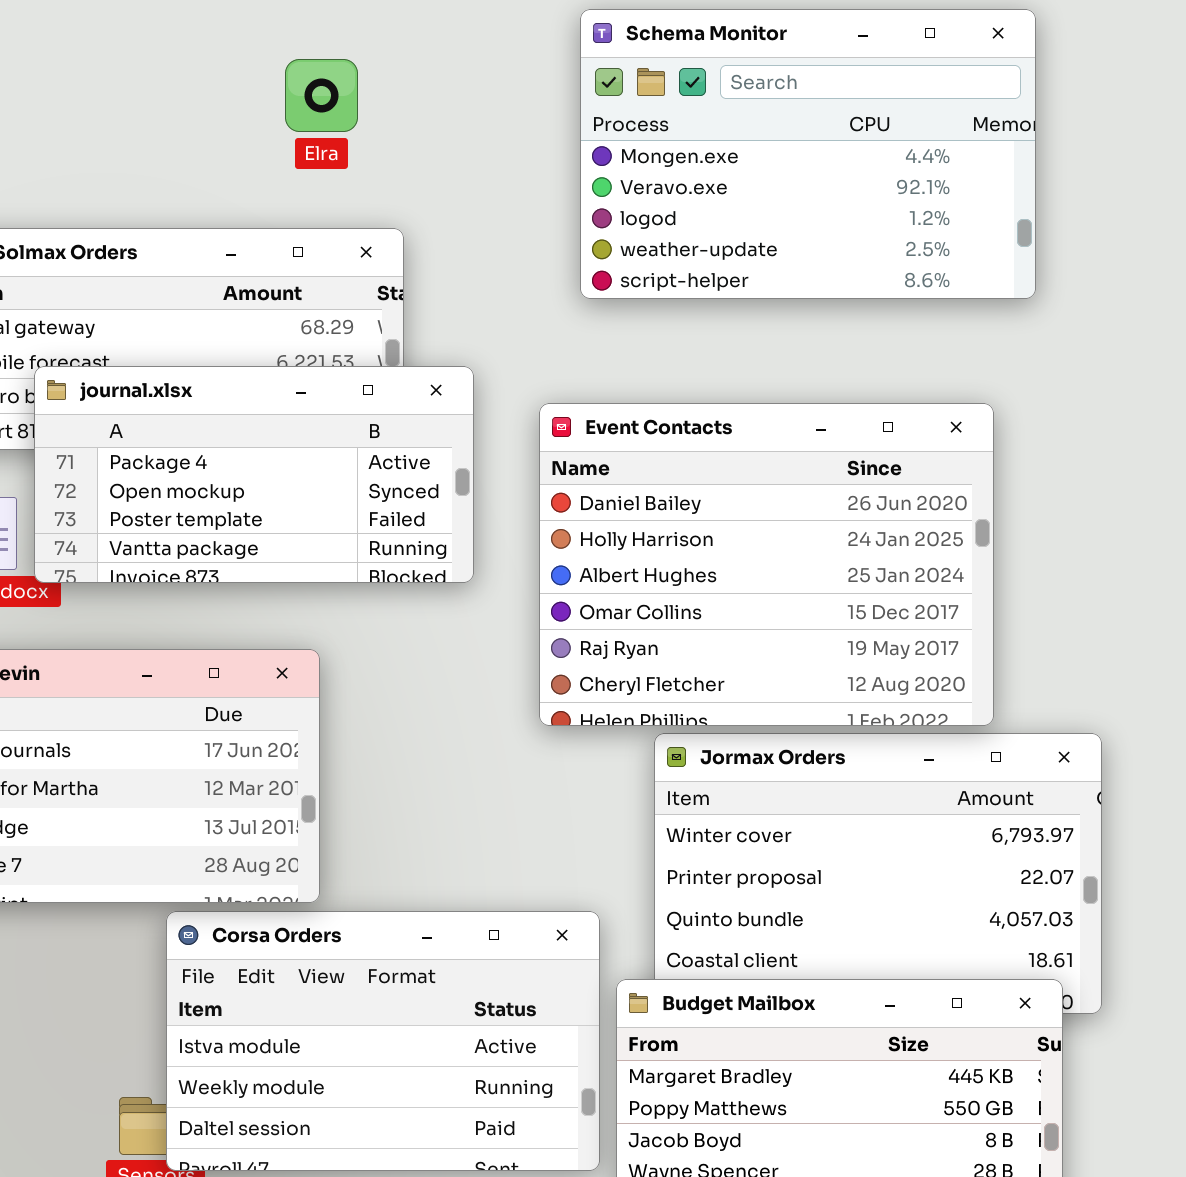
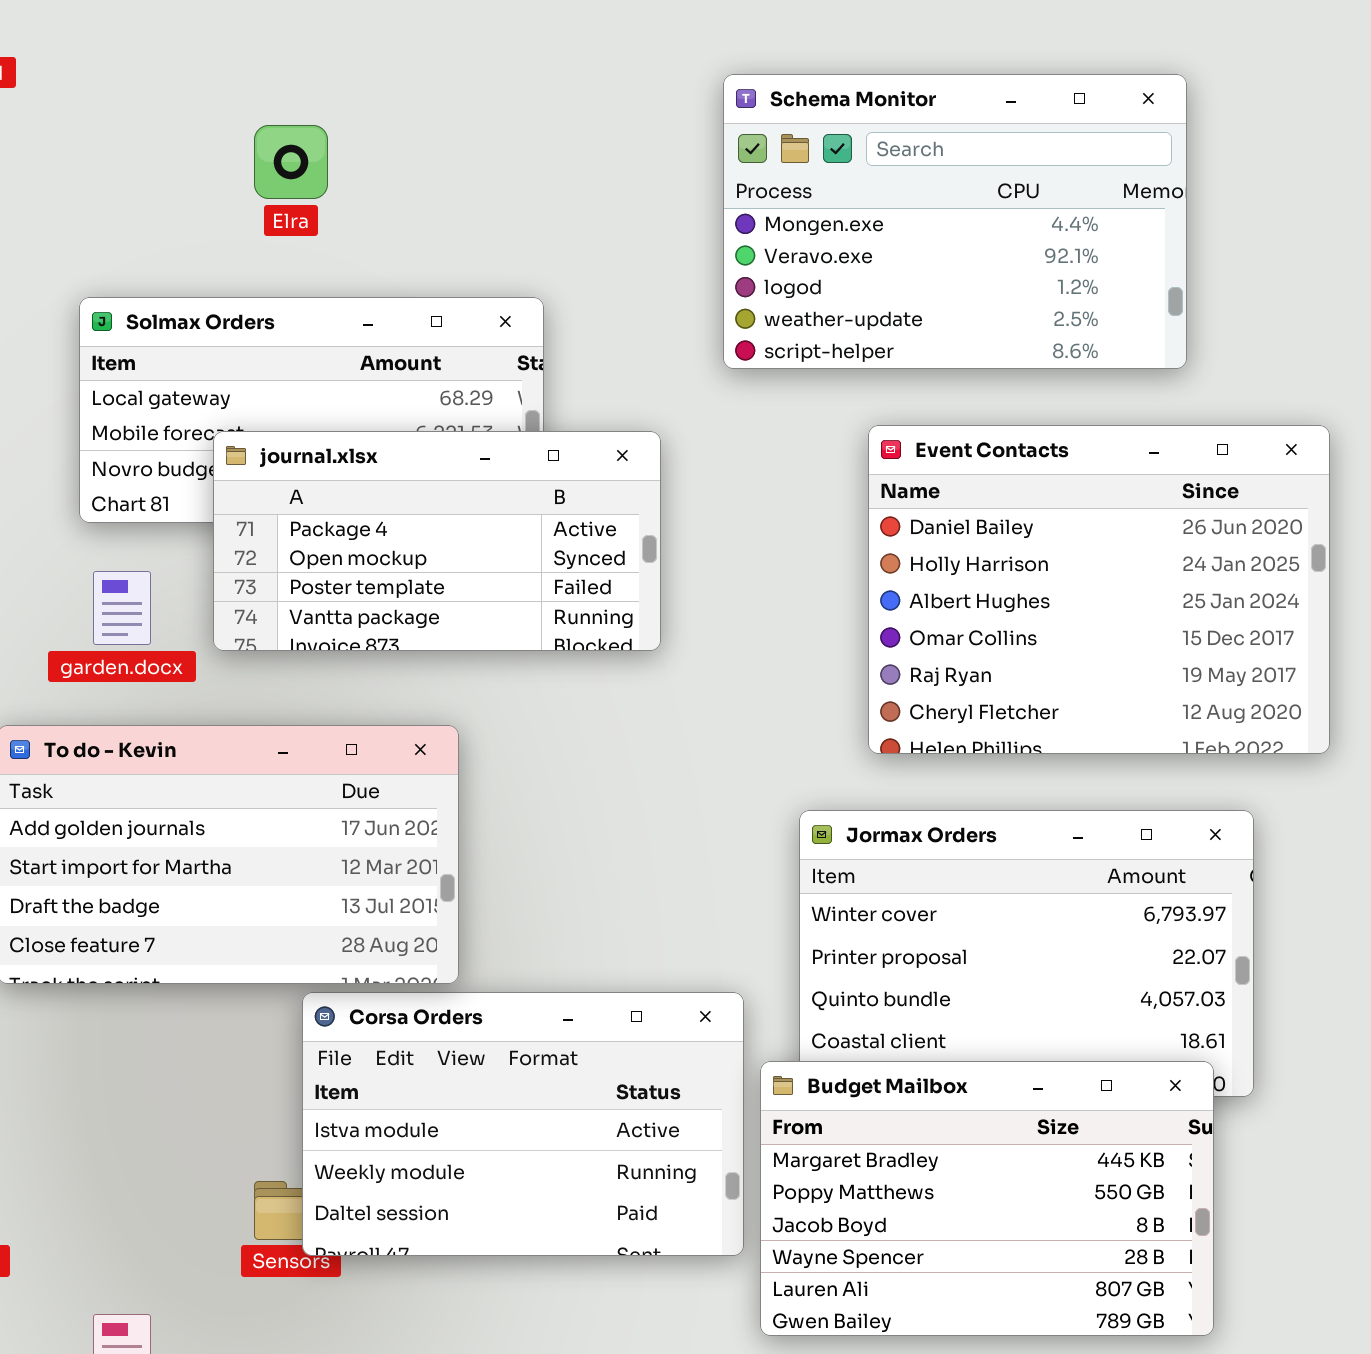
Elra: [285,59,358,132] -> [254,125,328,199], moved
journal.xlsx: [34,366,474,583] -> [213,431,661,651], moved
Event Contacts: [539,403,994,726] -> [868,425,1330,754], moved

